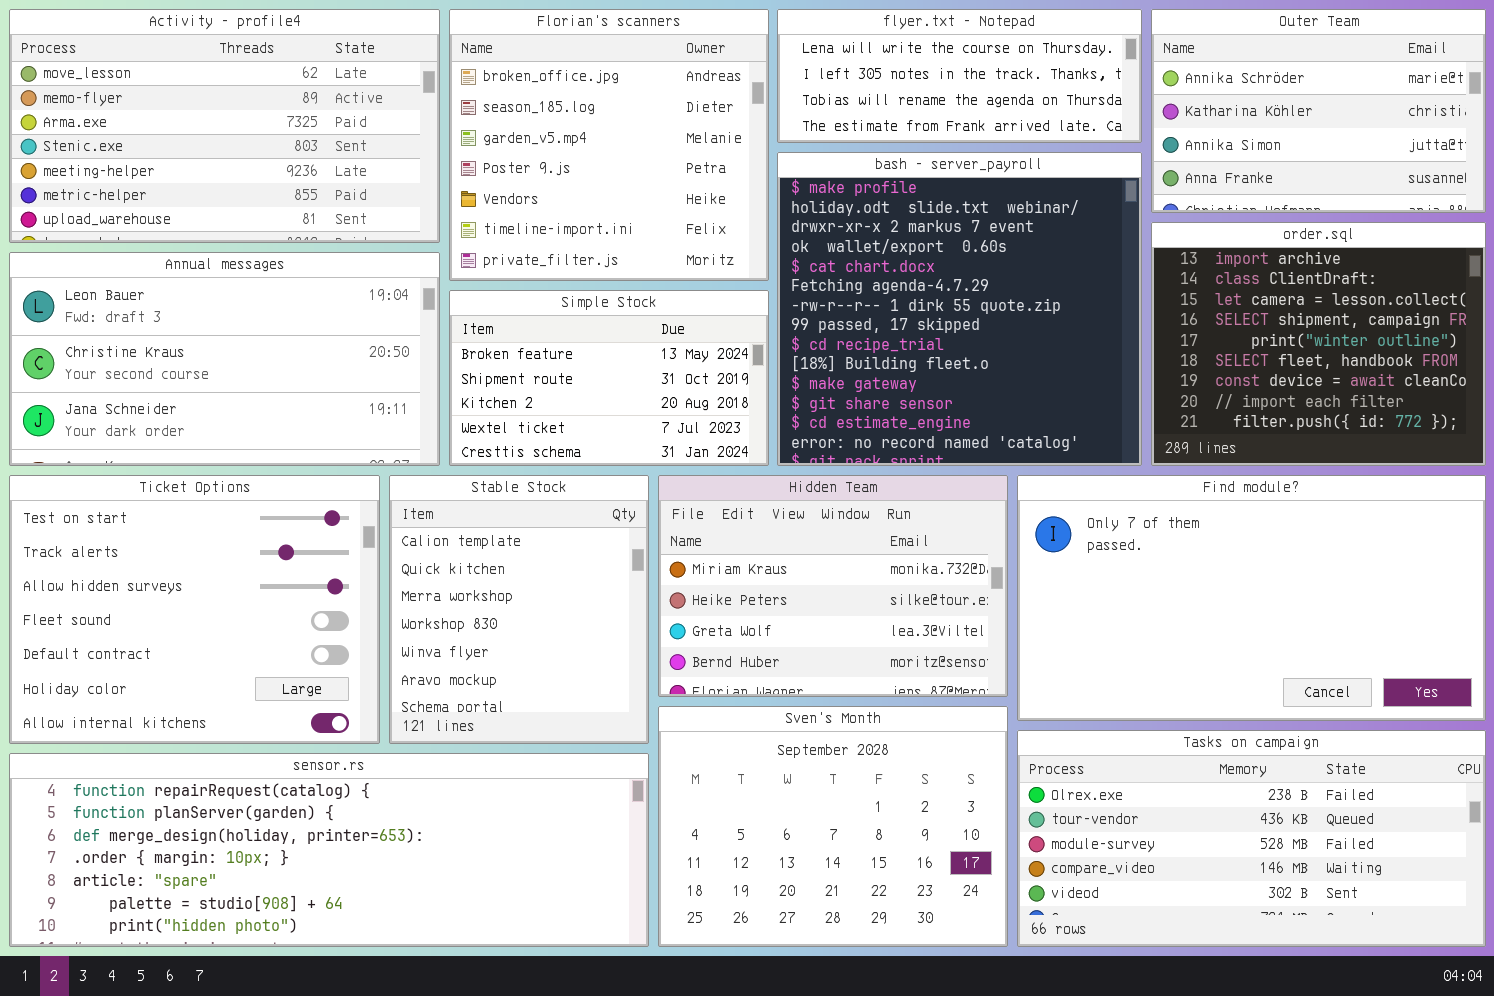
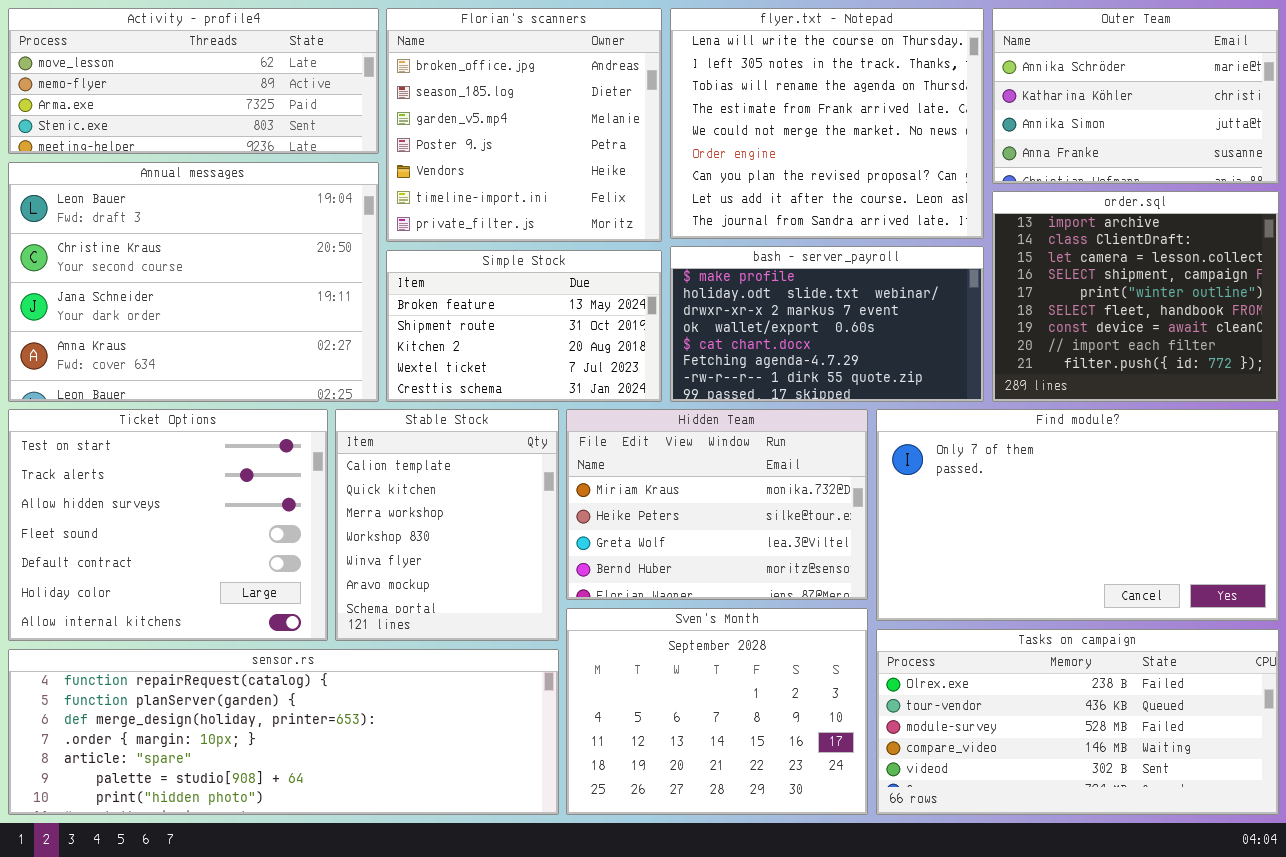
Activity - profile4: [9,9,440,243] -> [8,8,379,154], resized
flyer.txt - Notepad: [777,9,1142,143] -> [670,8,984,239], resized
bash - server_payroll: [777,152,1142,466] -> [670,246,984,402], resized
Annual messages: [9,252,440,466] -> [8,162,379,402], resized

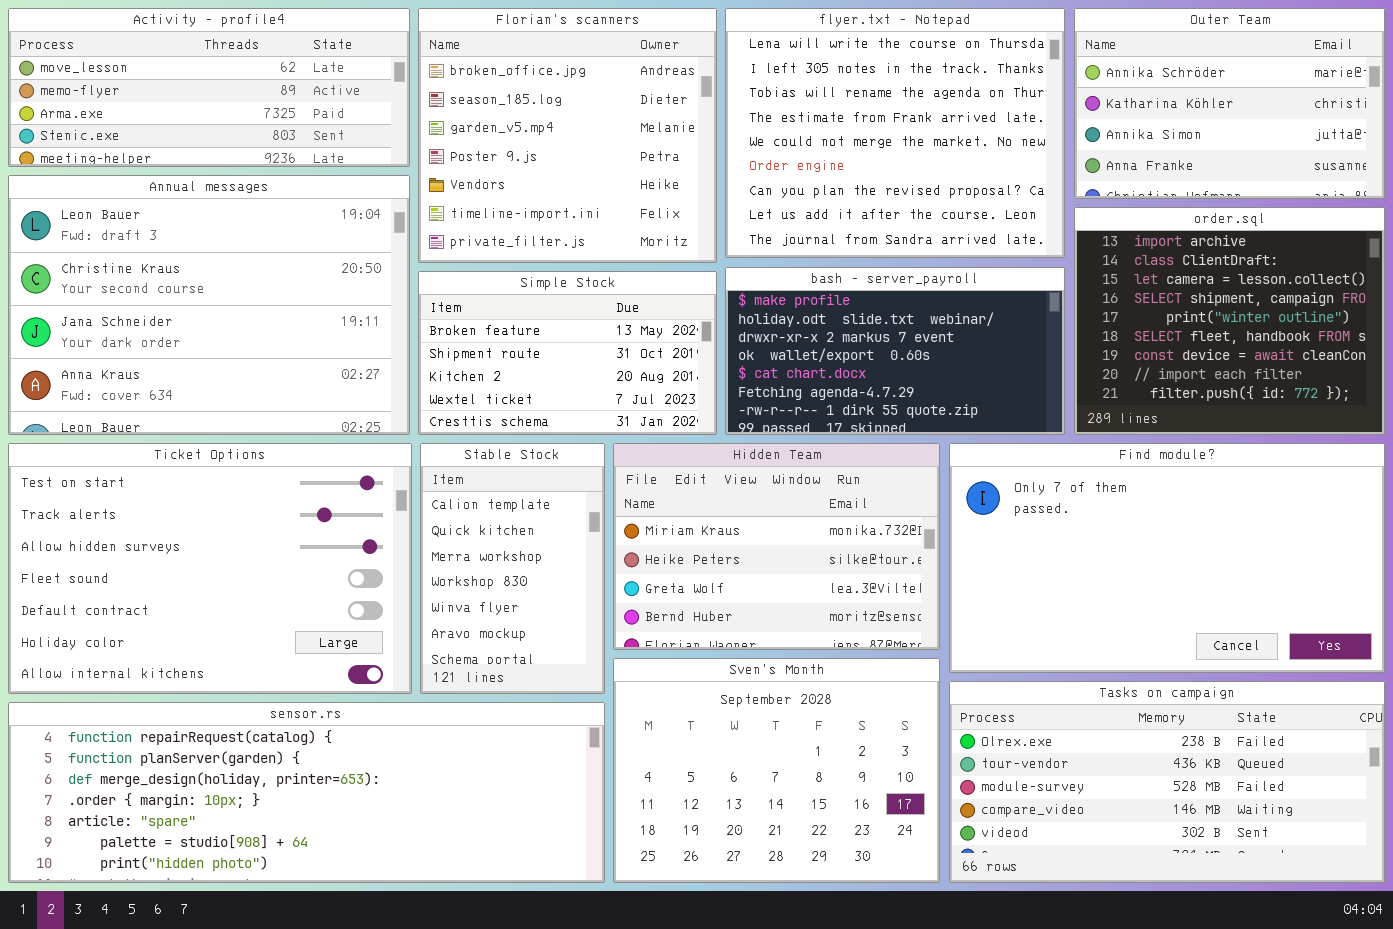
Ticket Options: [8,409,328,641] -> [8,443,412,694], resized
Stable Stock: [335,409,559,641] -> [420,443,605,694], resized

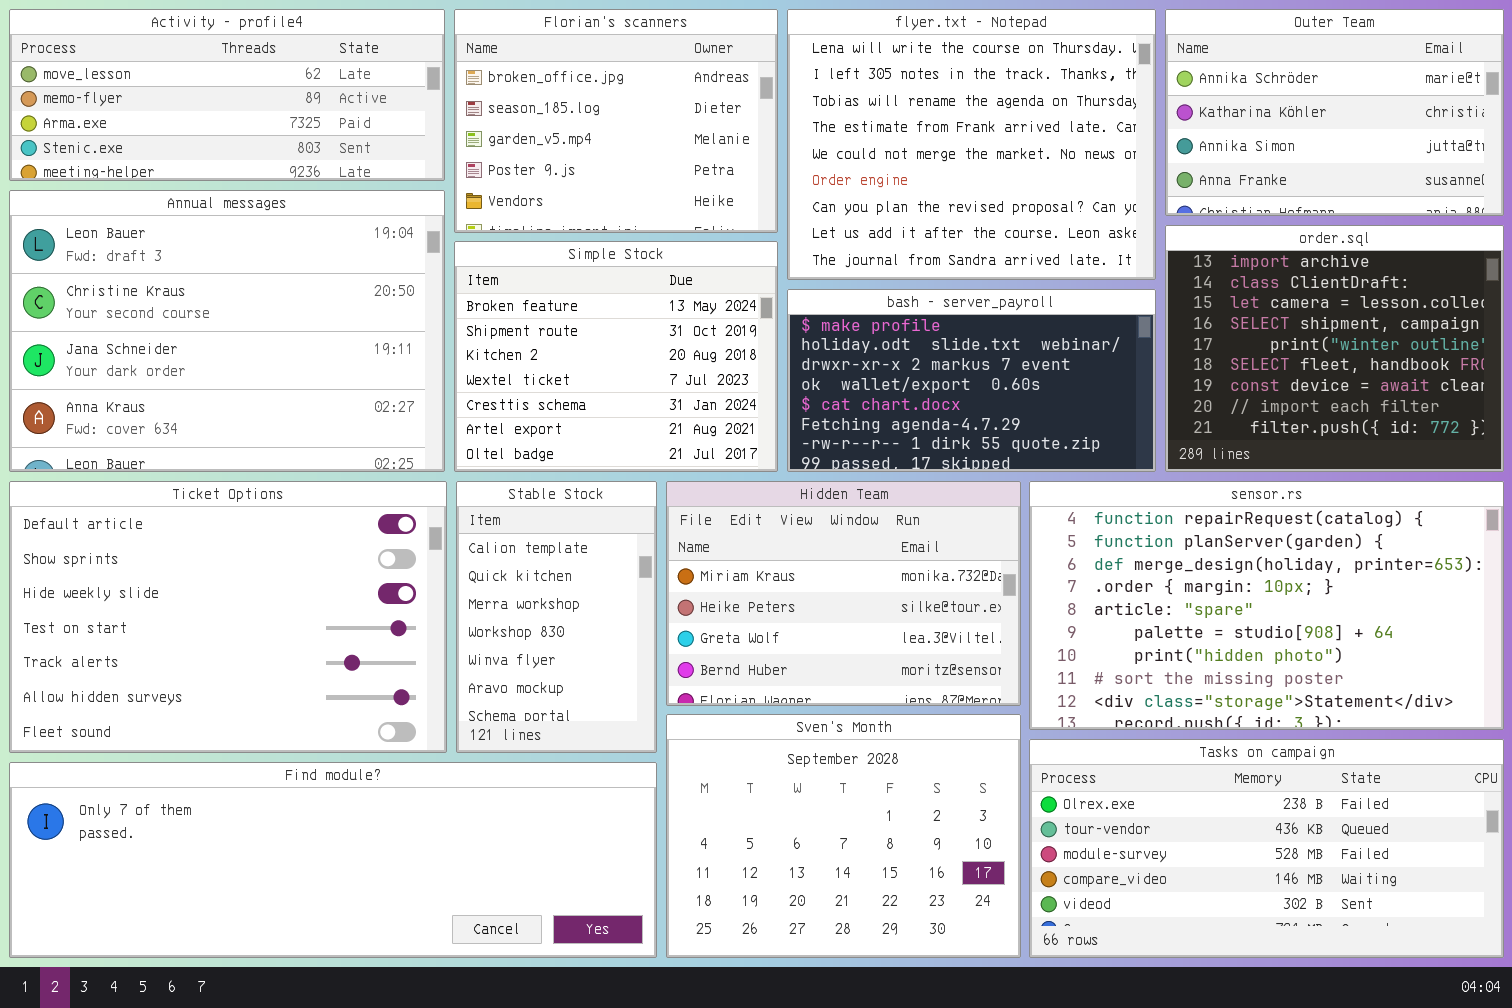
Florian's scanners: [418,8,717,263] -> [454,9,778,233], resized
Simple Stock: [418,271,717,435] -> [454,241,778,472], resized
Ticket Options: [8,443,412,694] -> [9,481,447,753], scrolled up 3 rows
Find module?: [949,443,1385,673] -> [9,762,657,958], moved, resized
sensor.rs: [8,702,605,883] -> [1029,481,1504,730], moved, resized

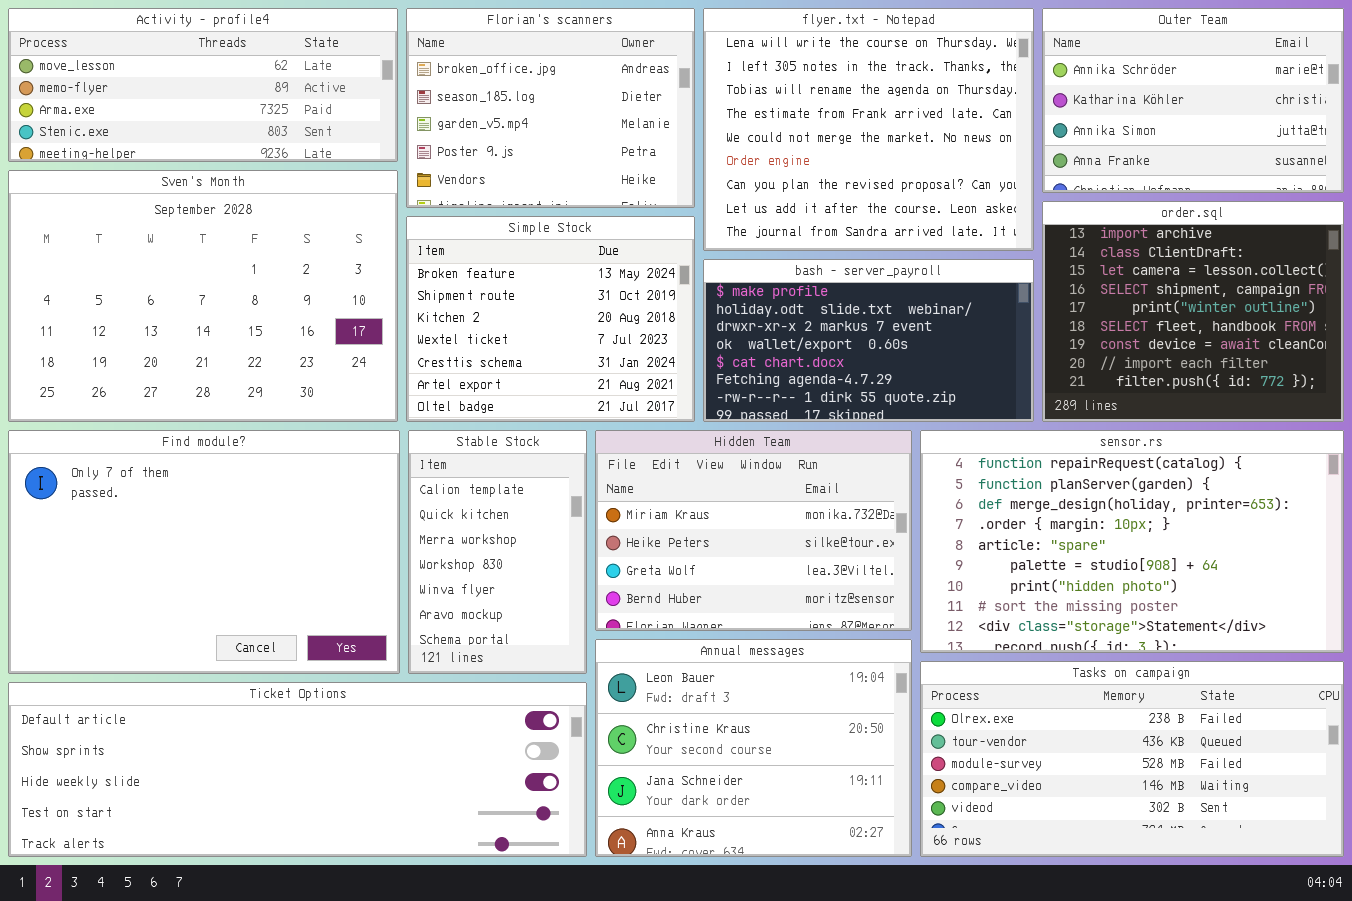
Annual messages: [9,190,445,472] -> [595,639,912,857], moved, resized
Ticket Options: [9,481,447,753] -> [8,682,587,857], moved, resized
Sven's Month: [666,714,1021,958] -> [8,170,398,422], moved, resized
Find module?: [9,762,657,958] -> [8,430,400,674], moved, resized

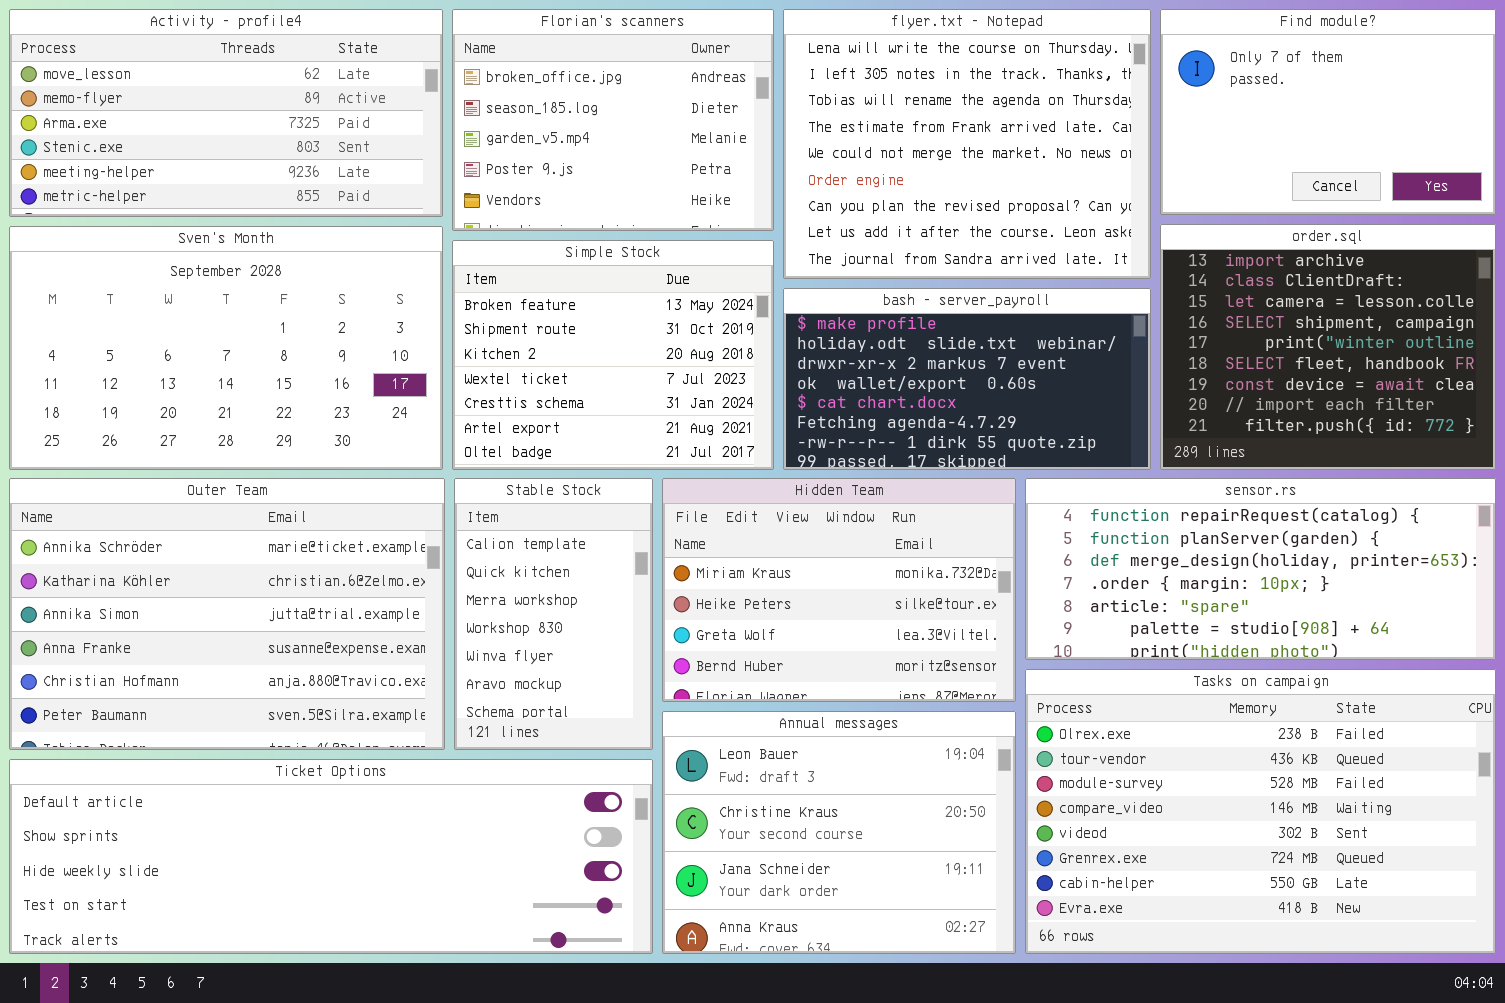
Activity - profile4: [8,8,398,162] -> [9,9,443,217], resized
Outer Team: [1042,8,1344,193] -> [9,478,445,750], moved, resized
Sven's Month: [8,170,398,422] -> [9,226,443,470], resized
Find module?: [8,430,400,674] -> [1160,9,1496,215], moved, resized
sensor.rs: [920,430,1344,653] -> [1025,478,1496,660], resized
Tasks on campaign: [920,661,1344,857] -> [1025,669,1496,954], resized

